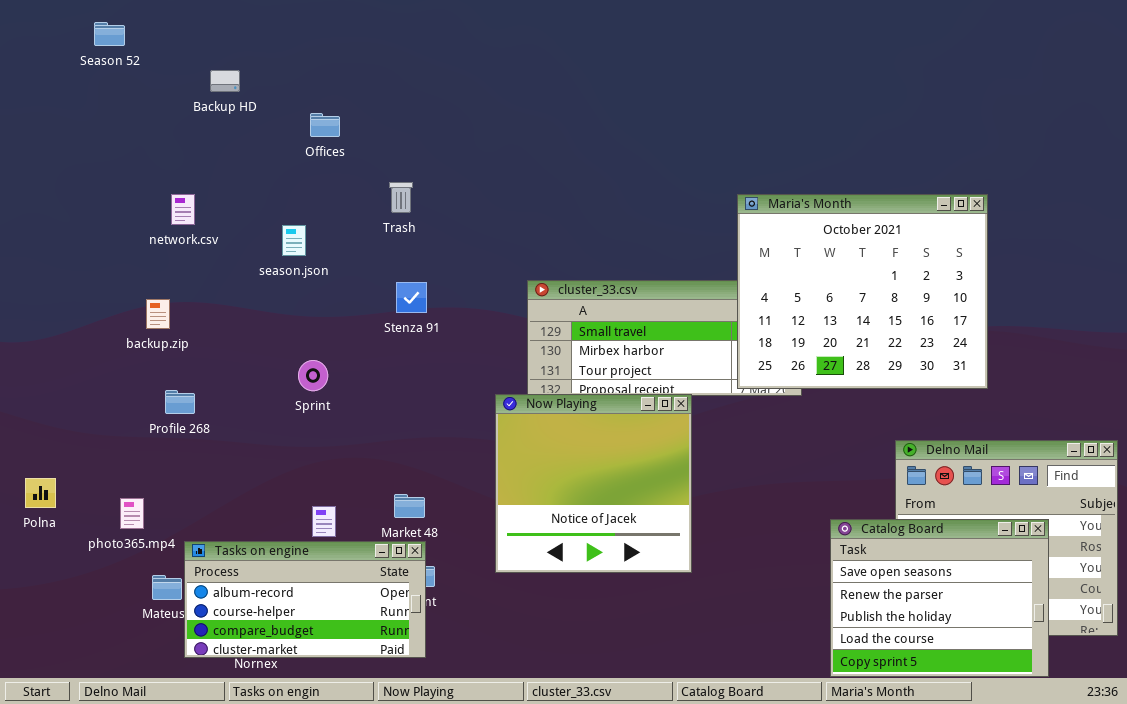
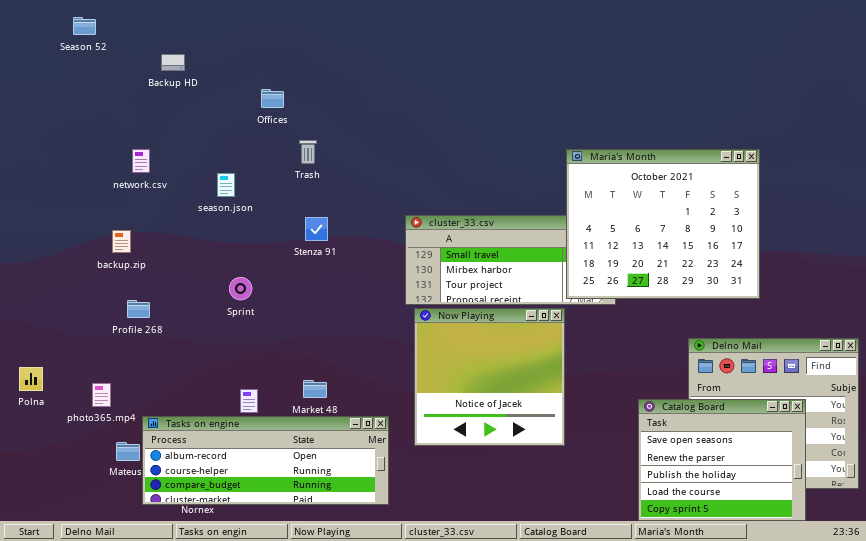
Offices: [310,113,340,137] -> [261,89,284,108], moved
Now Playing: [495,394,692,573] -> [414,308,565,446], moved
Tasks on engine: [184,541,426,658] -> [142,416,389,505], resized

